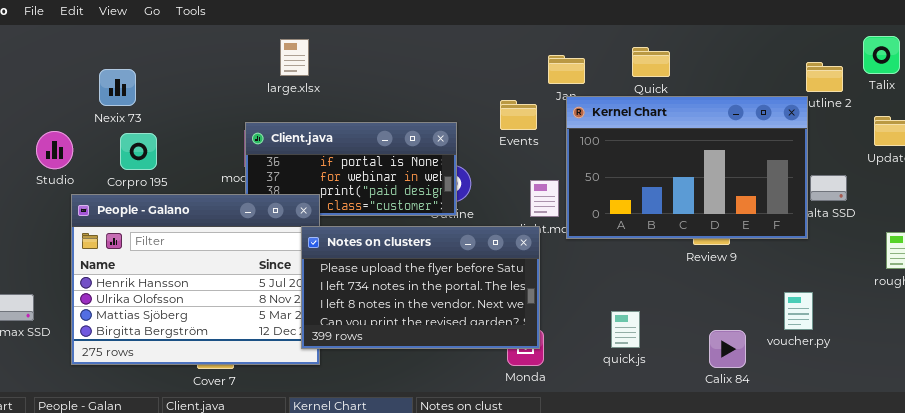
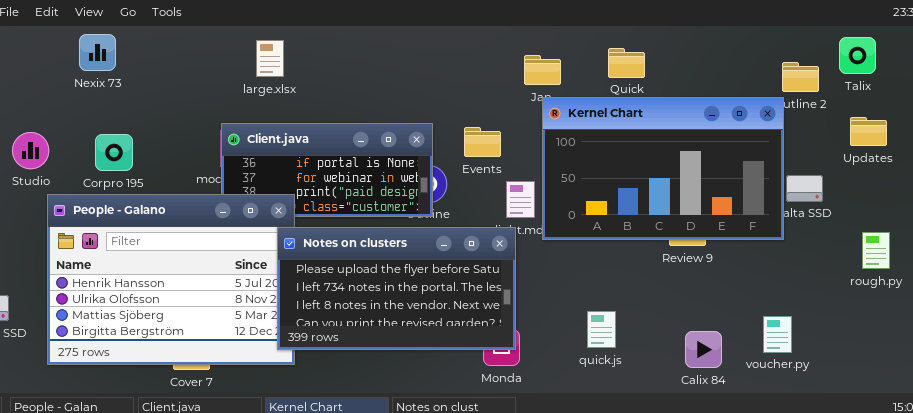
Nexix 73: [99,69,136,106] -> [79,34,116,71], moved
Events: [500,100,537,130] -> [464,127,501,157], moved
voucher.py: [784,292,813,330] -> [763,316,792,353], moved

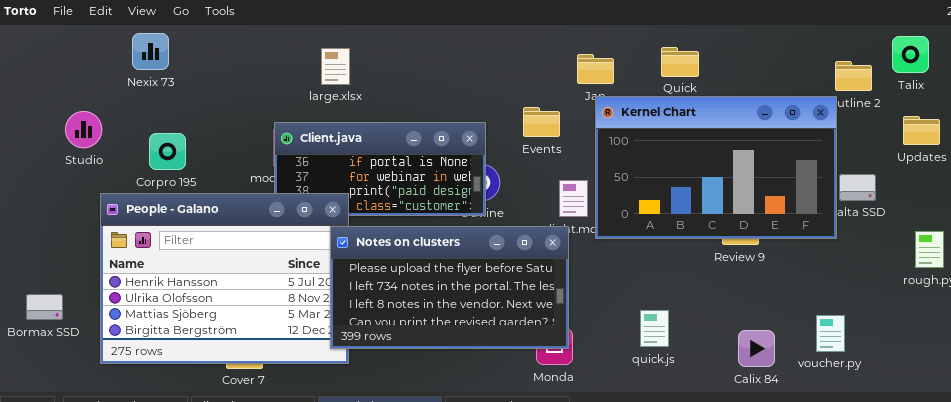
large.xlsx: [256,40,284,77] -> [321,48,350,85], moved
Events: [464,127,501,157] -> [523,107,560,137], moved
Studio: [12,132,49,169] -> [65,111,102,148], moved

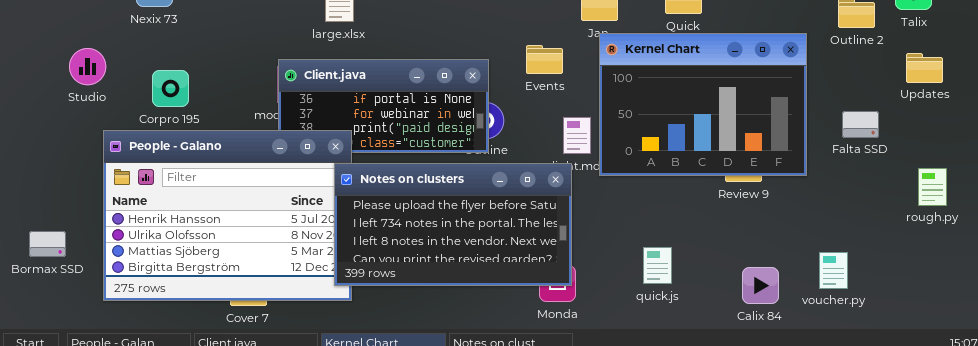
Kernel Chart: [595,96,837,239] -> [599,33,807,176], resized

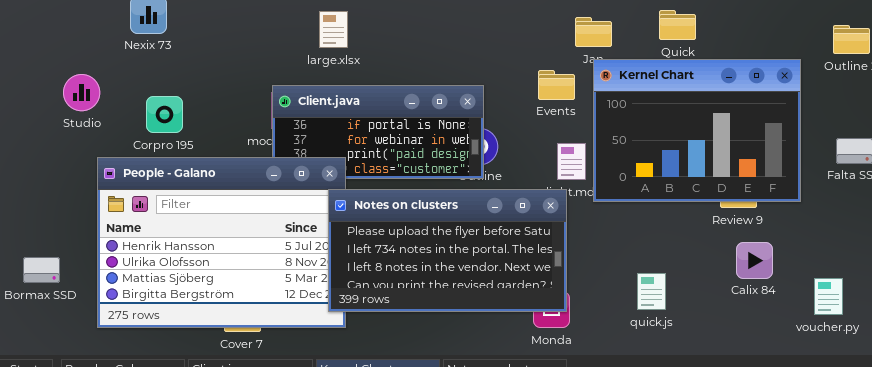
Events: [526,45,563,74] -> [538,70,575,100], moved
Calix 84: [742,267,779,304] -> [736,242,773,279], moved

